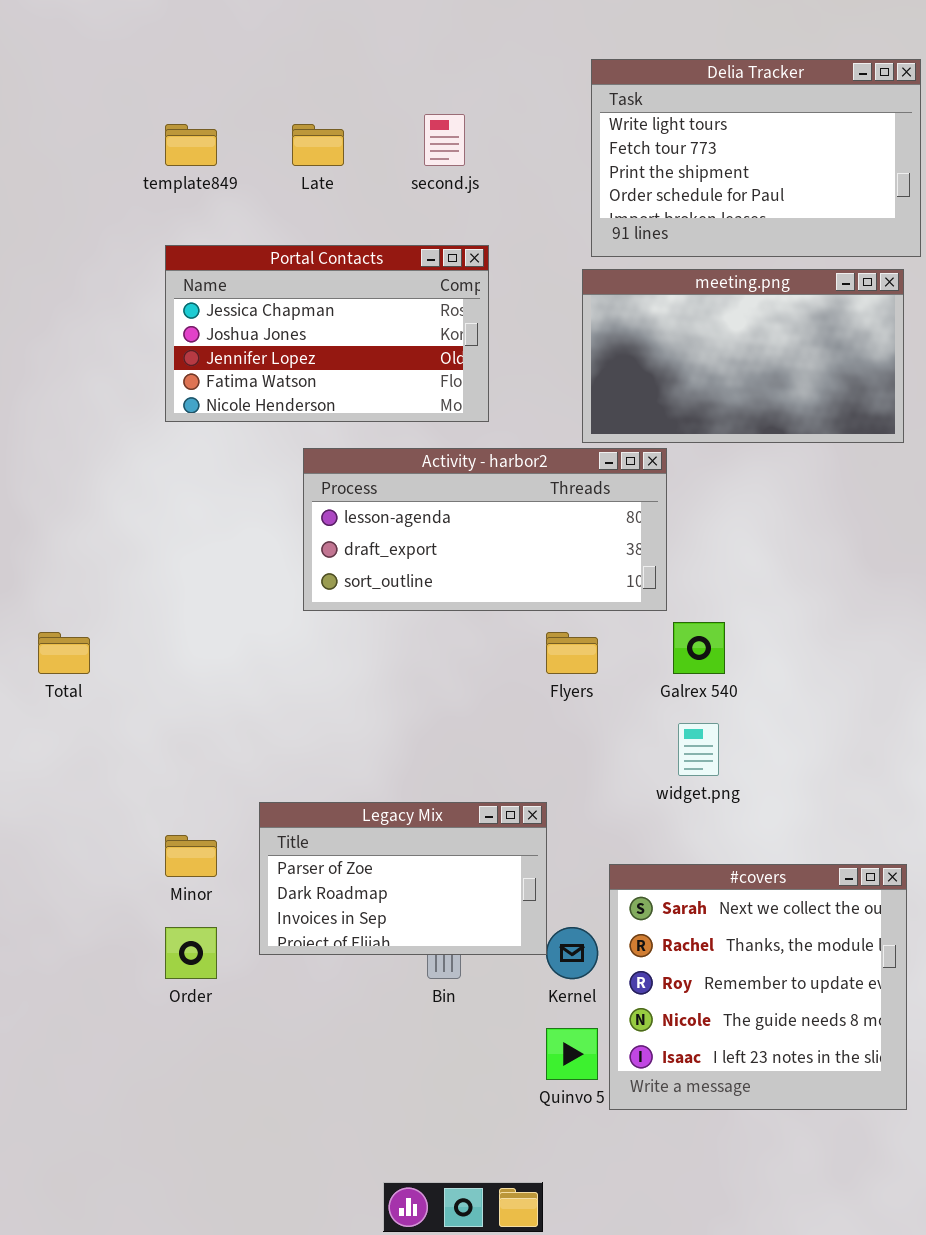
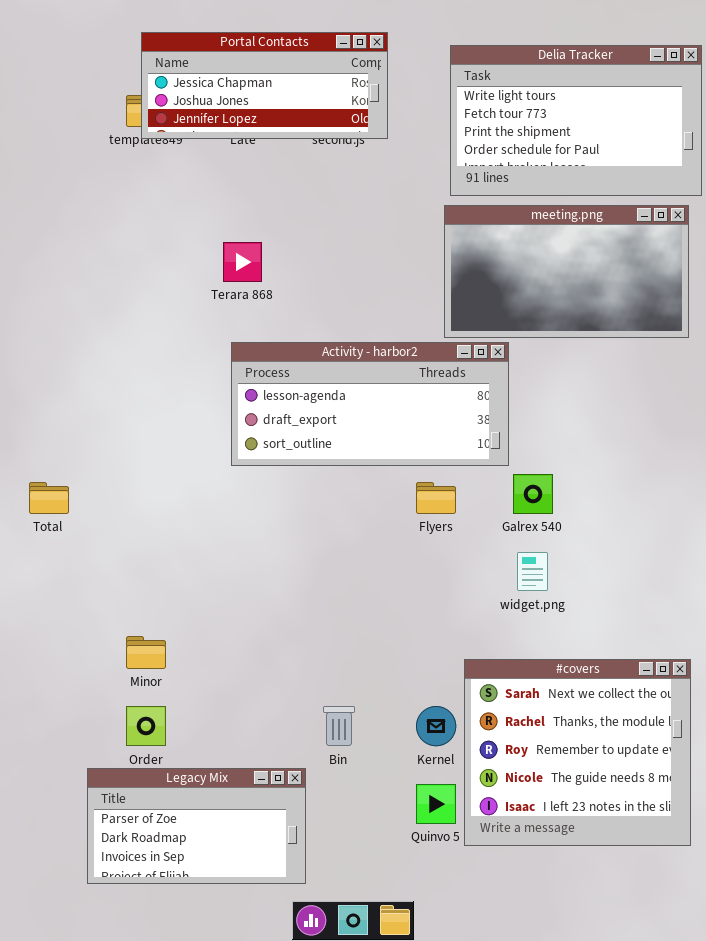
Portal Contacts: [165,245,489,422] -> [141,32,388,139], moved, resized
Legacy Mix: [259,802,547,955] -> [87,768,306,884], moved

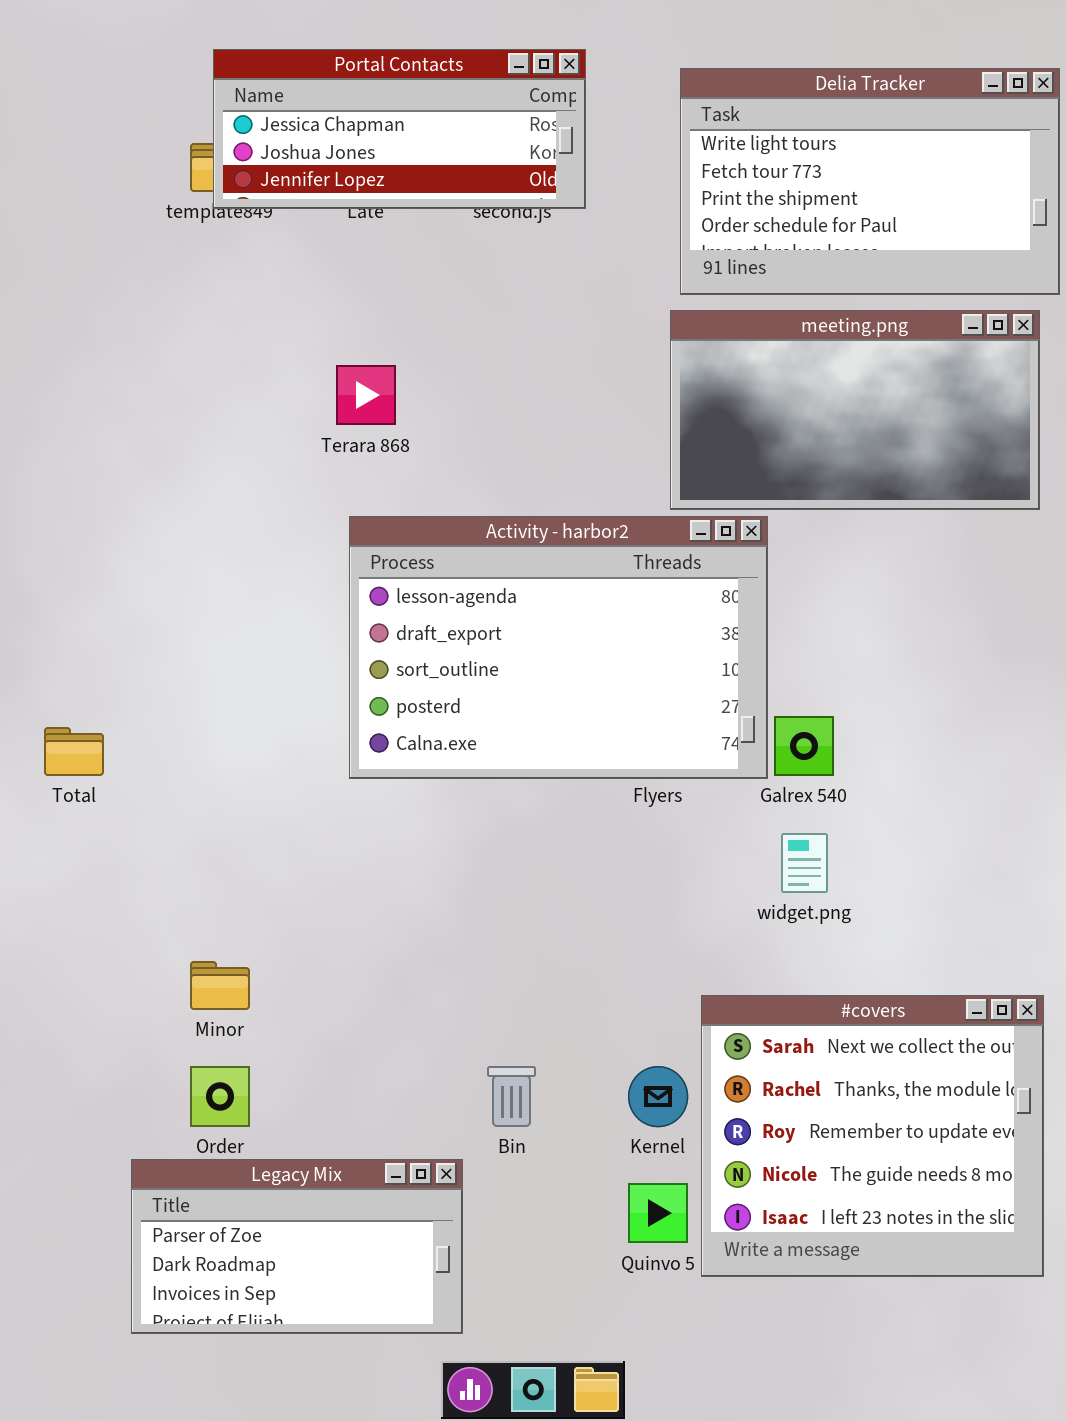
Activity - harbor2: [231,342,509,466] -> [349,516,768,779], resized

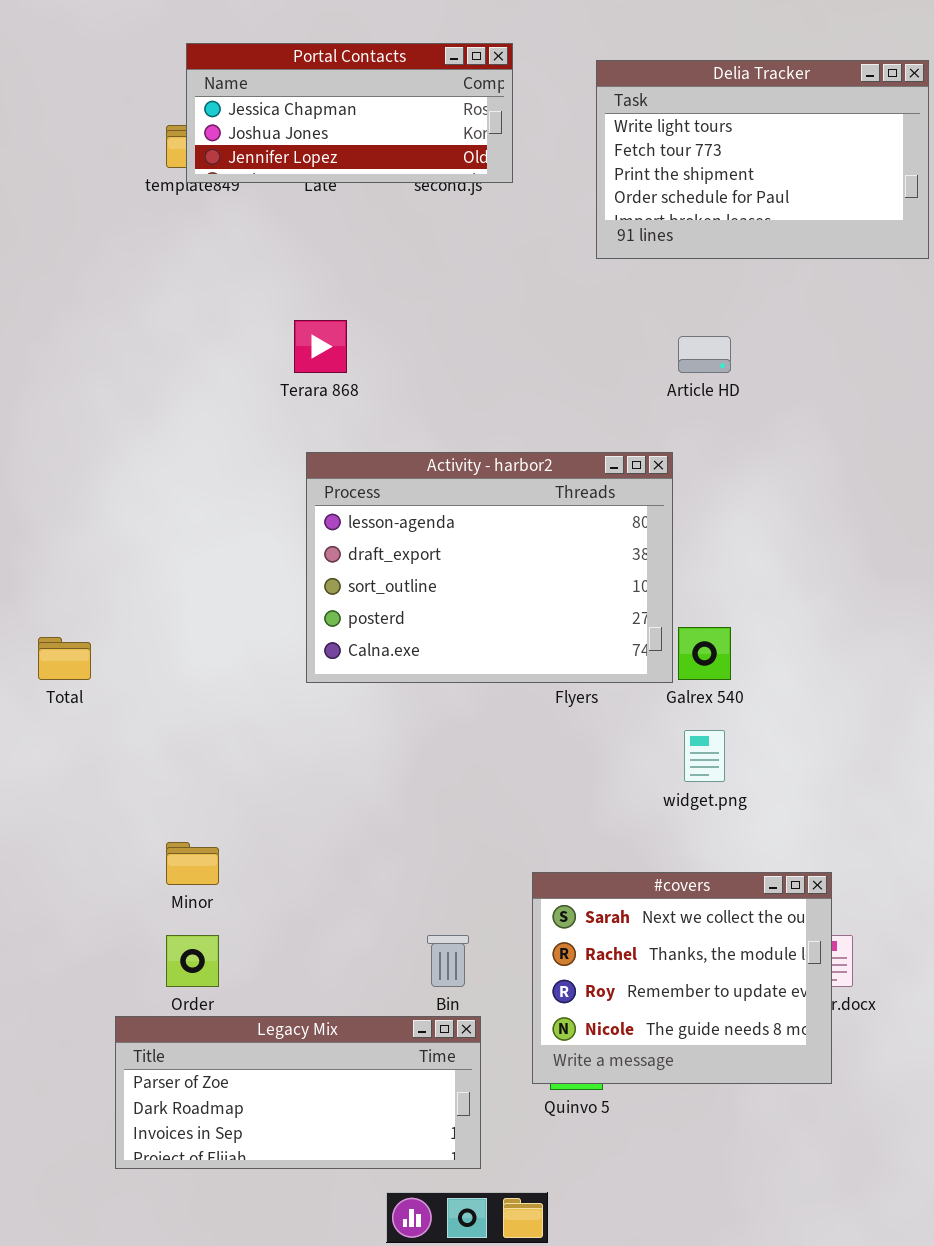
meeting.png: [670,310,1040,510] -> none, closed
#covers: [701,995,1044,1277] -> [532,872,832,1084], moved, resized
Legacy Mix: [131,1159,463,1334] -> [115,1016,481,1169], resized

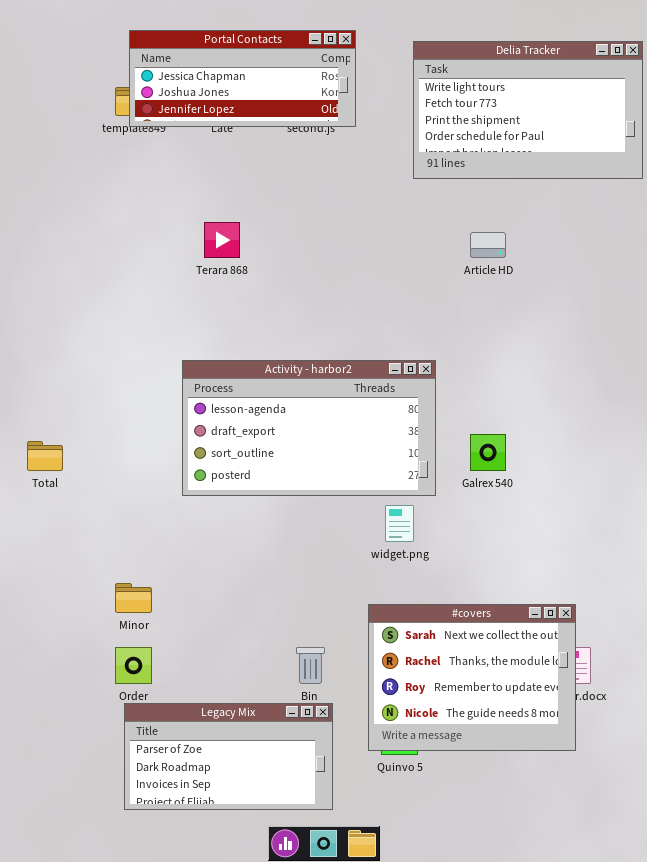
Activity - harbor2: [306,452,673,683] -> [182,360,436,496], moved, resized
widget.png: [684,730,725,782] -> [385,505,414,542], moved
Legacy Mix: [115,1016,481,1169] -> [124,703,333,810], resized

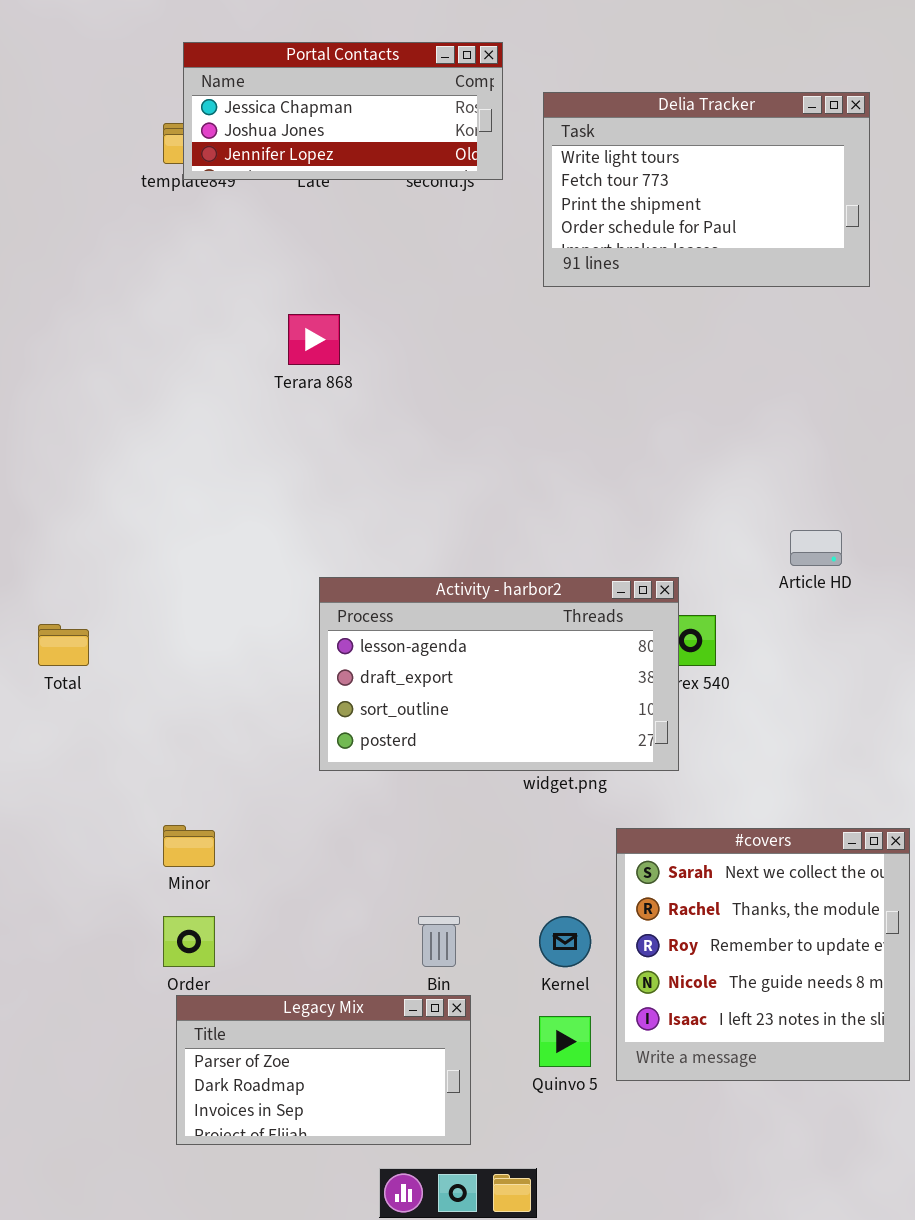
Delia Tracker: [413,41,643,179] -> [543,92,870,287], moved
Article HD: [470,232,506,258] -> [790,530,842,566], moved
Activity - harbor2: [182,360,436,496] -> [319,577,679,771], moved
#covers: [368,604,576,751] -> [616,828,910,1081], moved, resized

